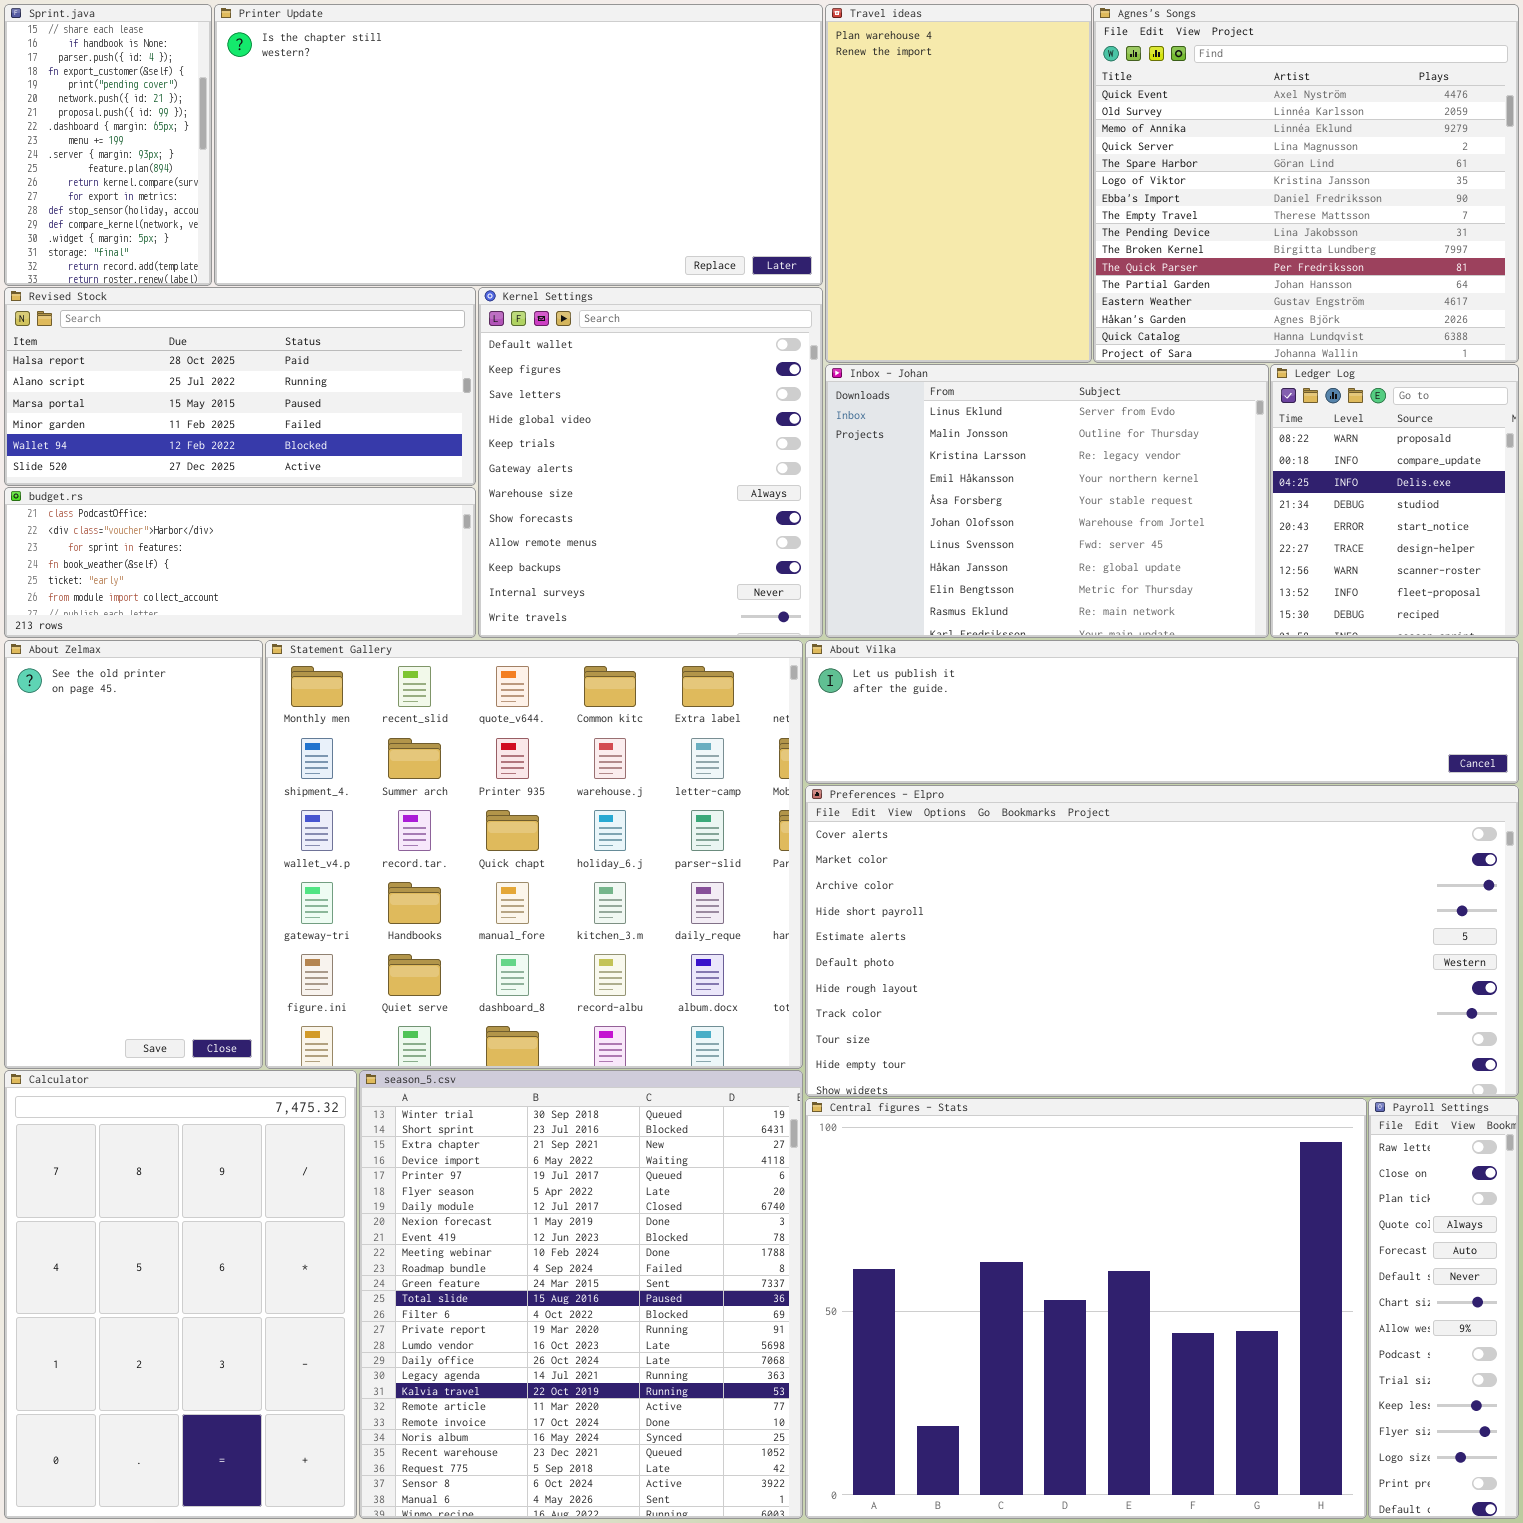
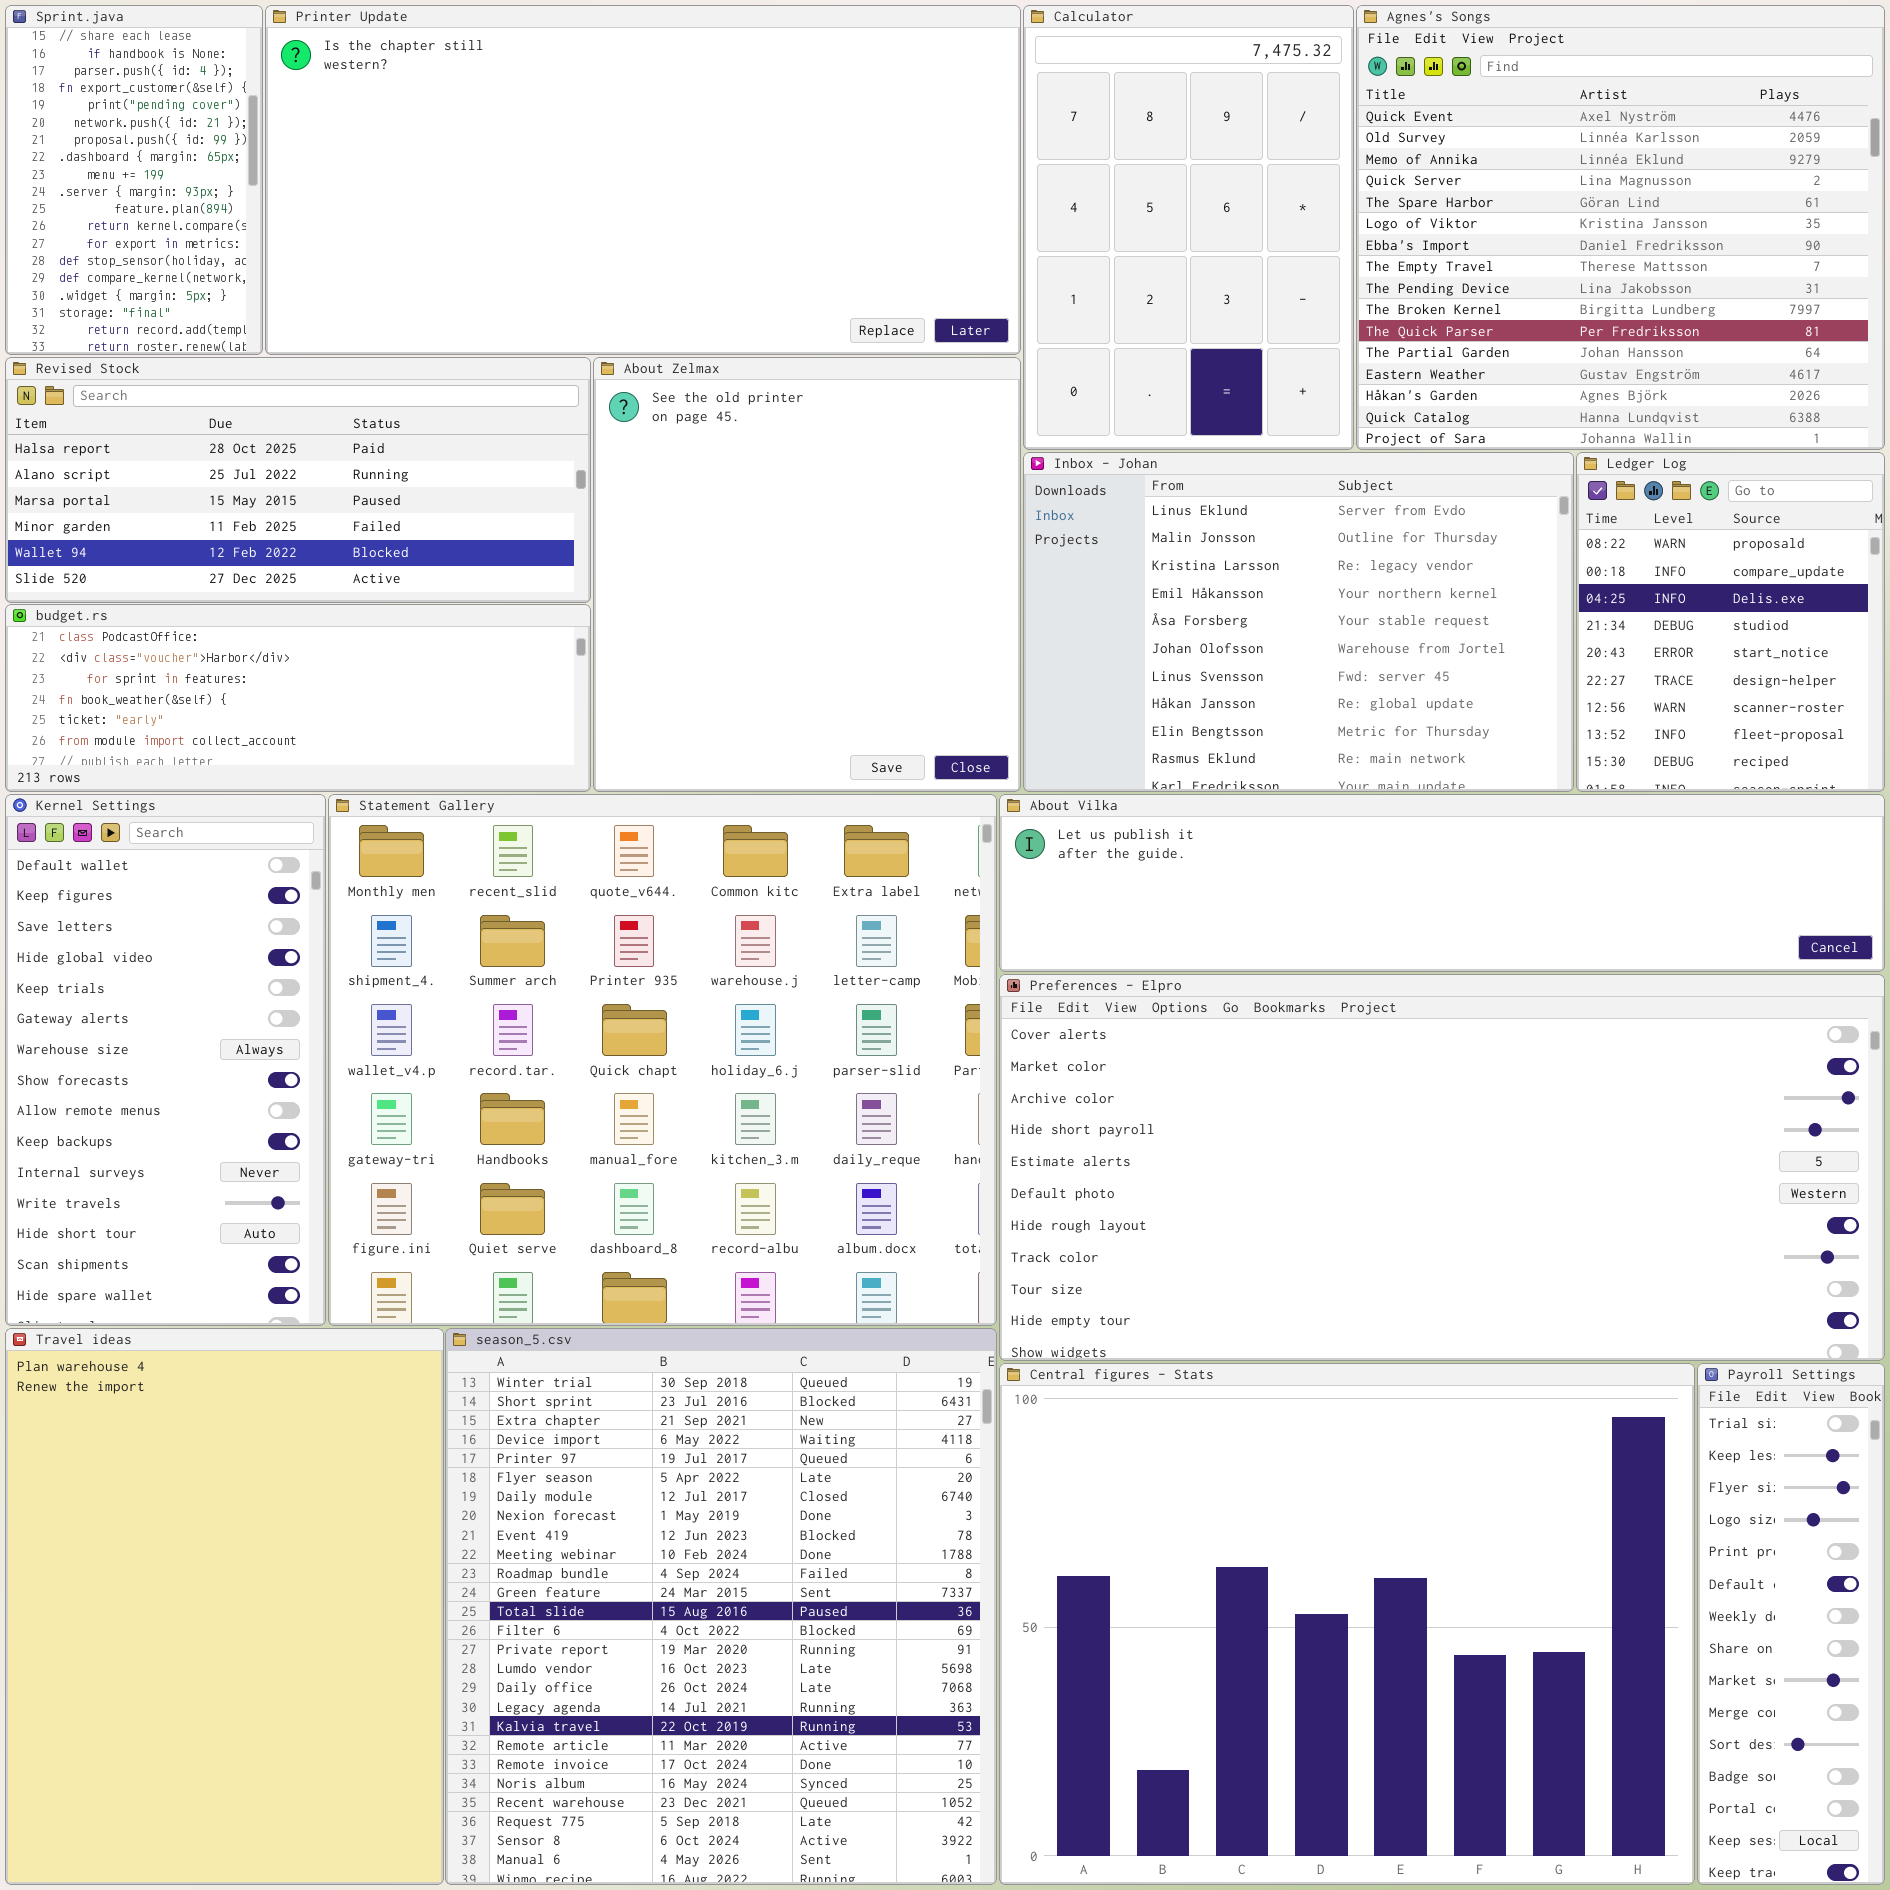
Travel ideas: [825,4,1092,363] -> [5,1328,444,1885], moved, resized
Kernel Settings: [478,287,823,638] -> [5,794,326,1326], moved, resized
About Zelmax: [4,640,263,1069] -> [593,357,1021,792], moved, resized
Calculator: [4,1070,357,1519] -> [1023,5,1354,450], moved, resized
Payroll Settings: [1368,1098,1519,1519] -> [1697,1363,1885,1885], scrolled down 9 rows

